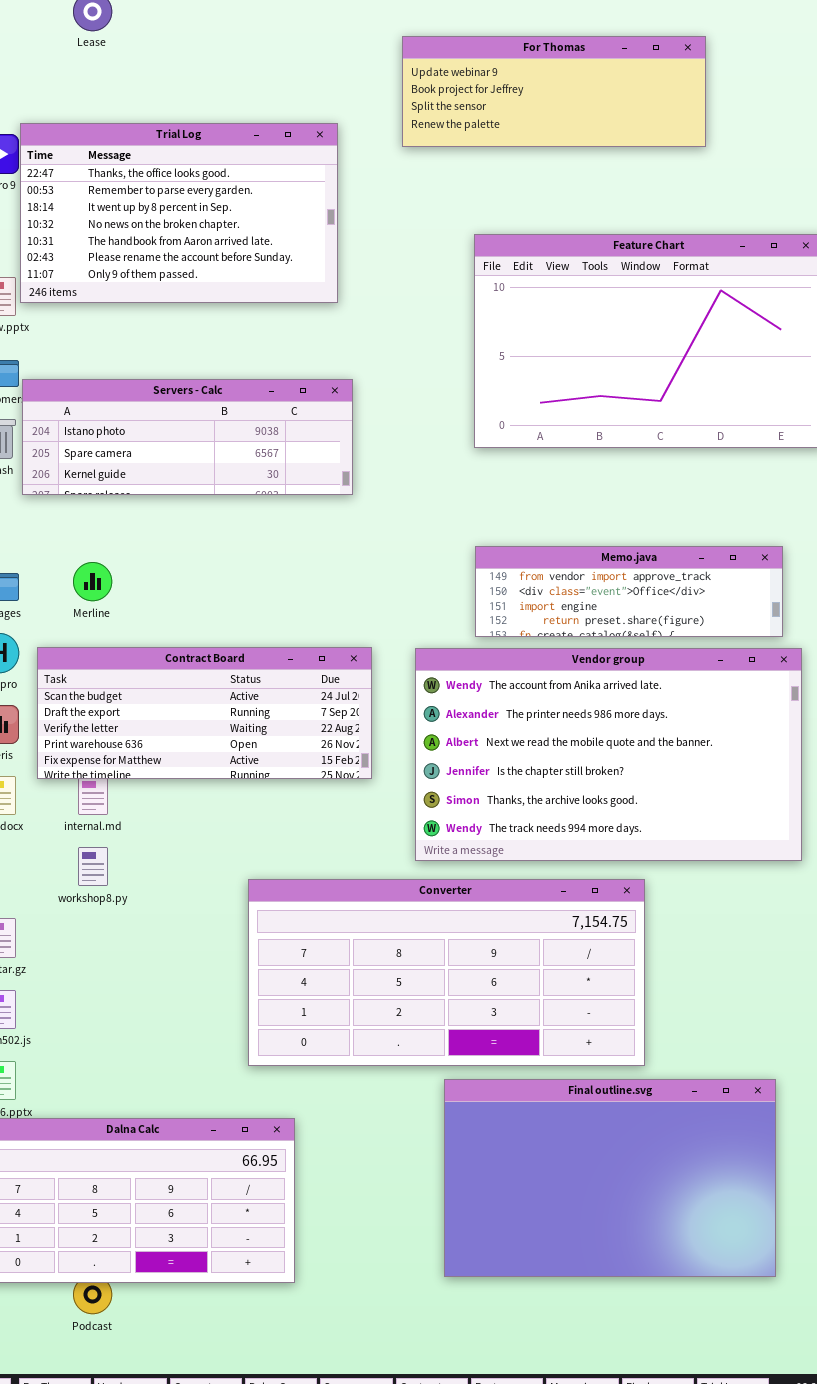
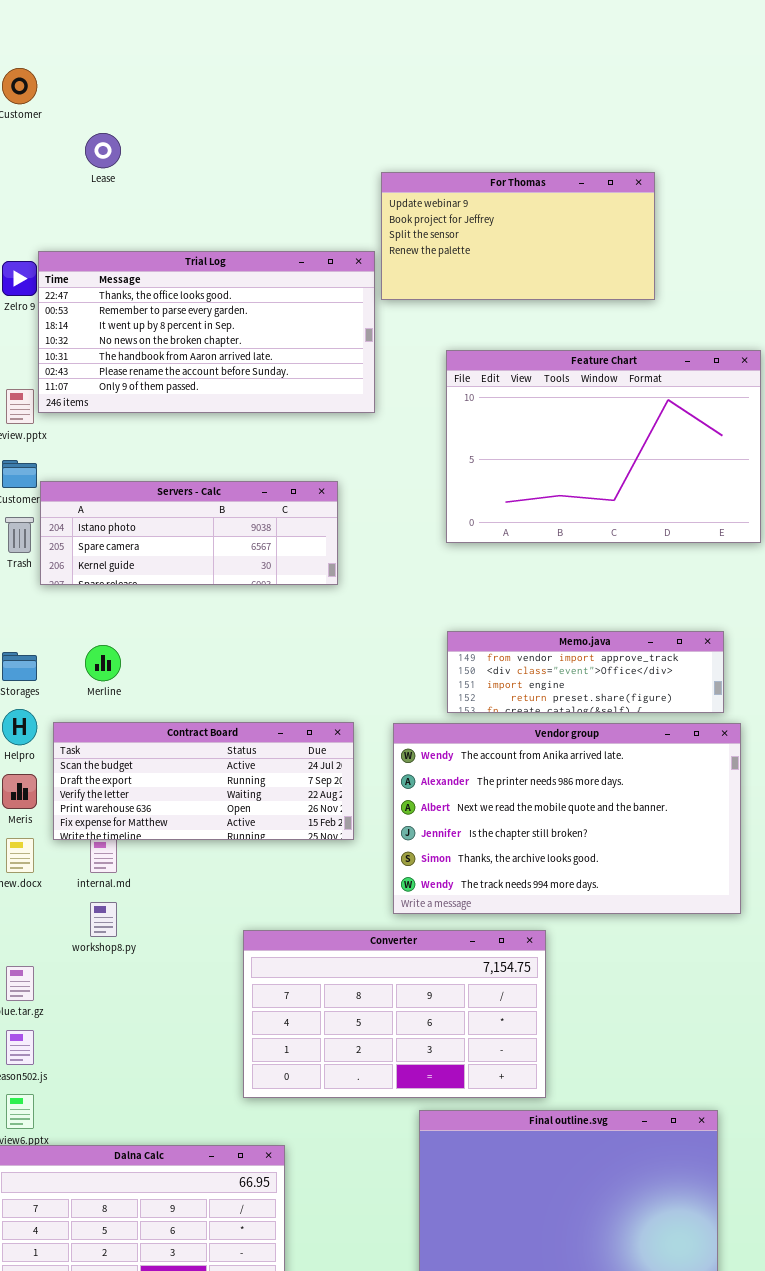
For Thomas: [402,36,706,147] -> [381,172,655,300], resized
Trial Log: [20,123,338,303] -> [38,251,375,413], resized
Converter: [248,879,645,1066] -> [243,930,546,1098], resized

